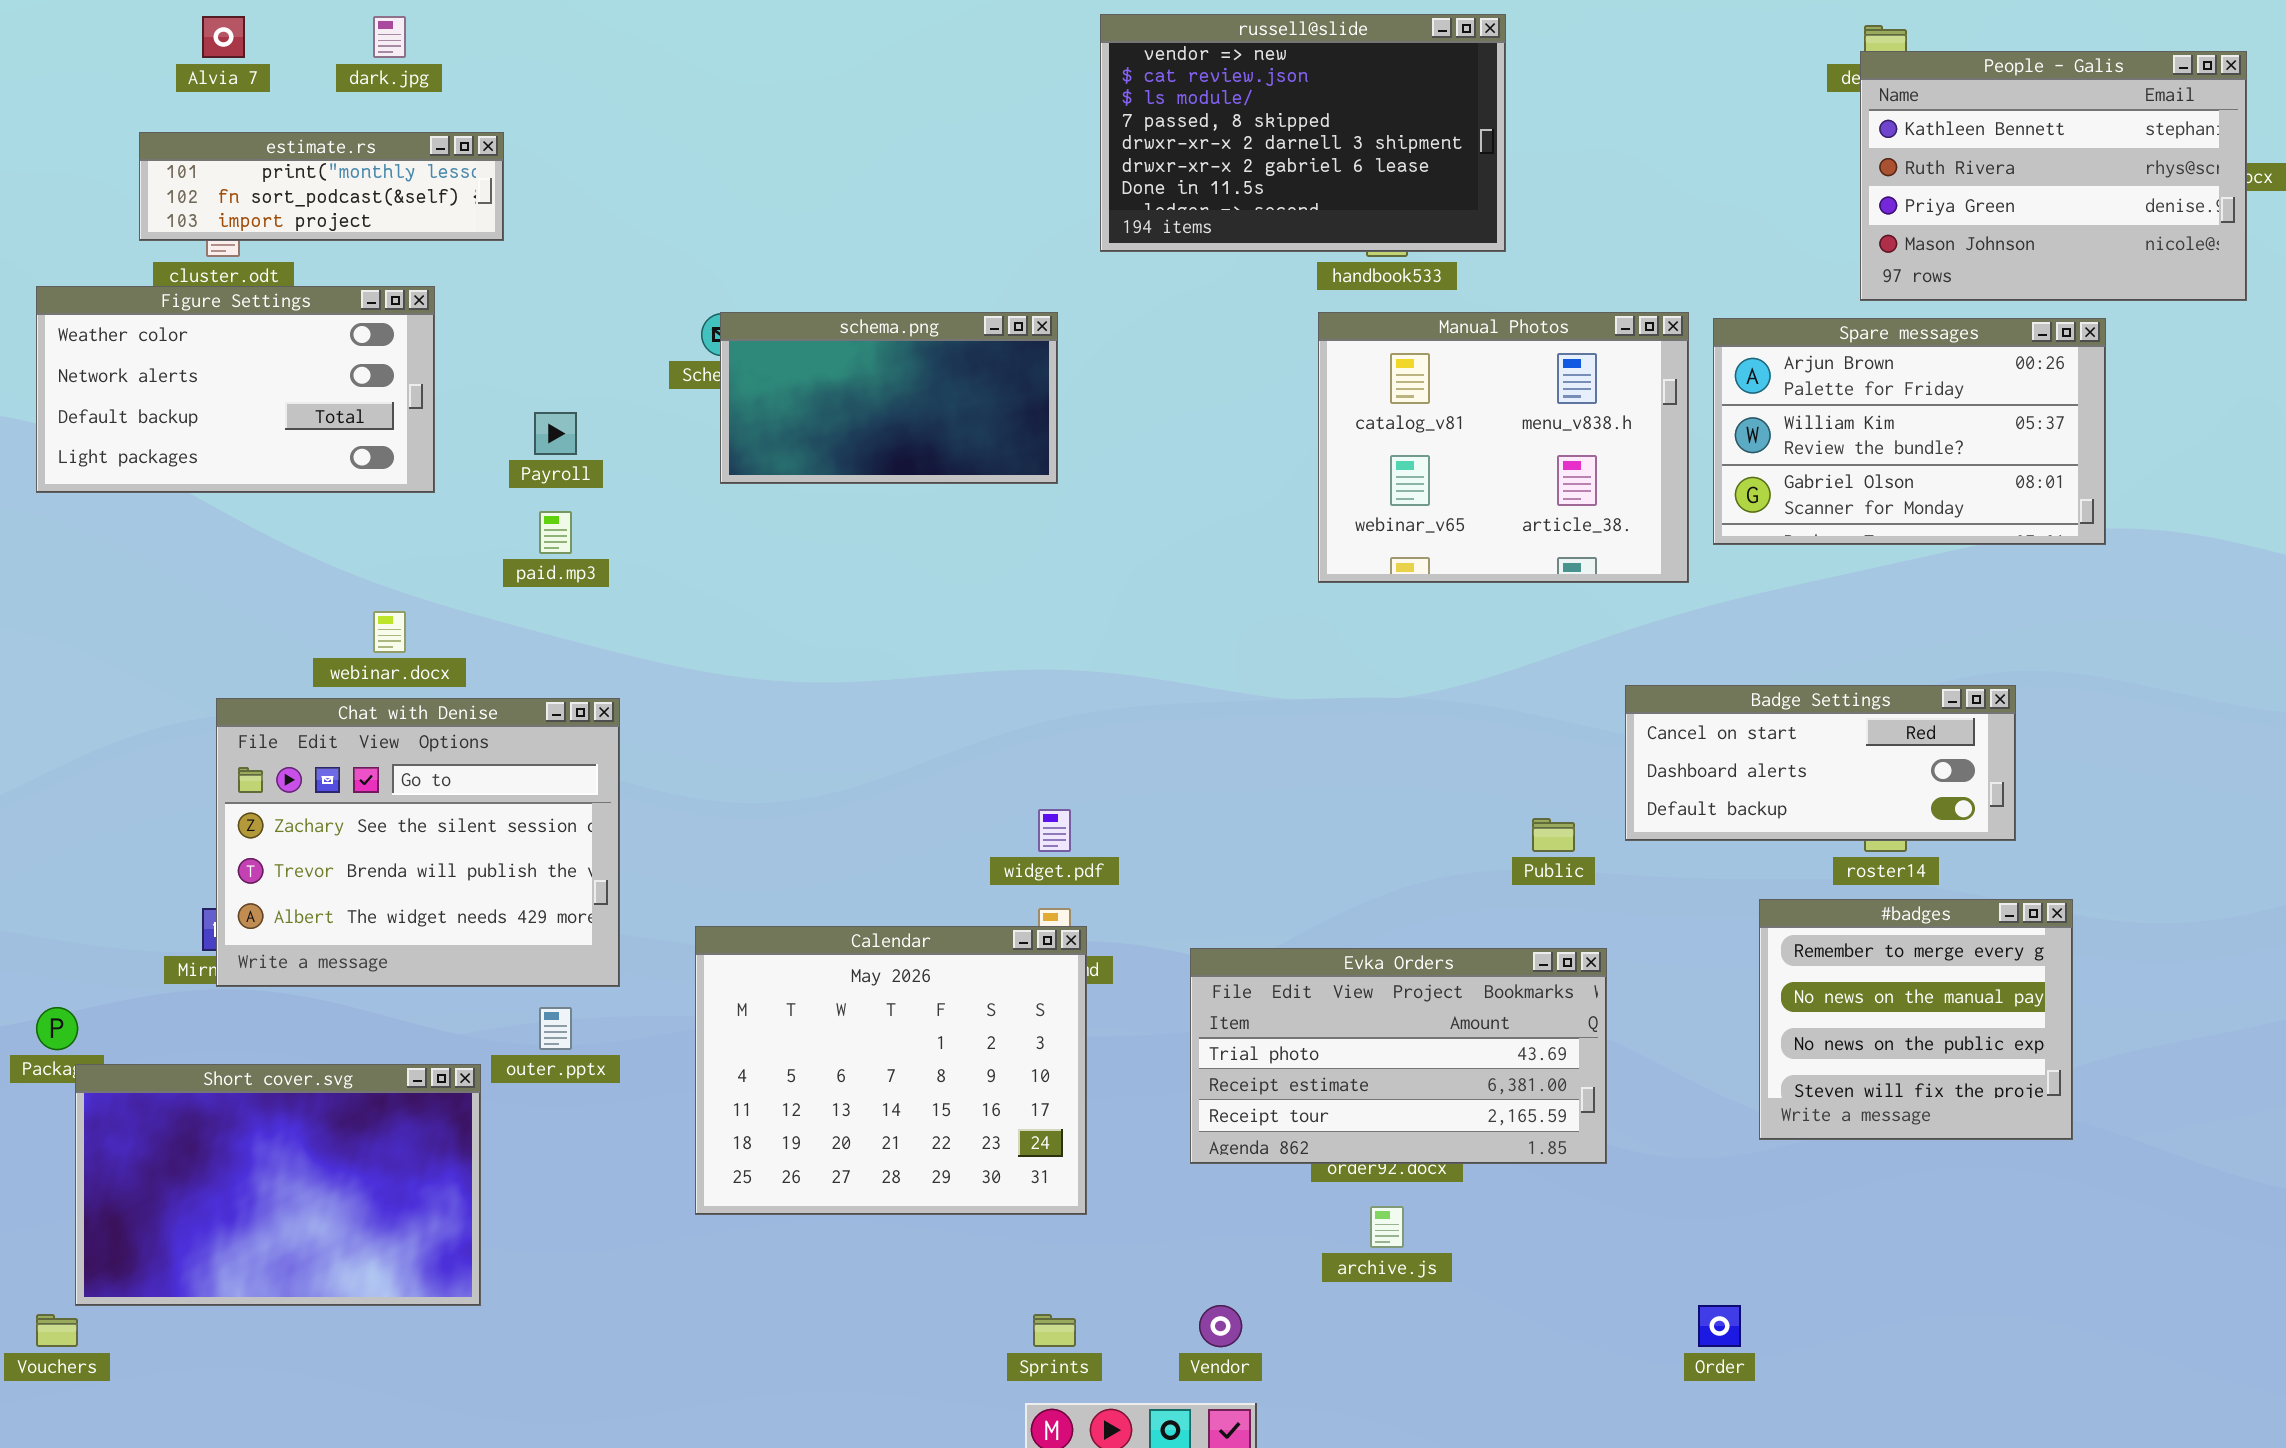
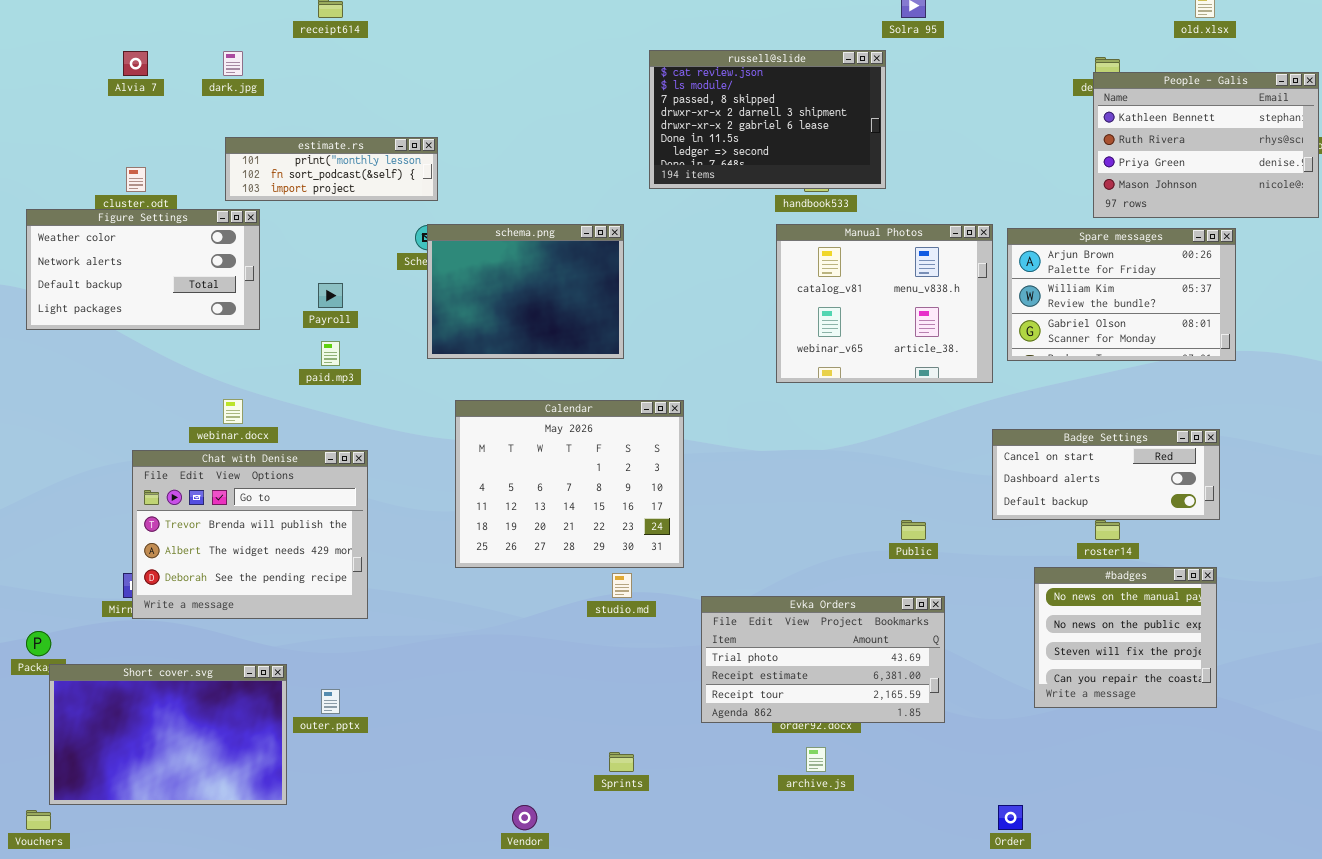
russell@slide: [1100,14,1506,252] -> [649,50,886,189], scrolled down 1 row
estimate.rs: [139,132,504,241] -> [225,137,438,201], moved
schema.png: [720,312,1058,484] -> [427,224,624,359], resized
Badge Settings: [1625,685,2016,841] -> [992,429,1220,520], moved
Chat with Denise: [216,698,620,987] -> [132,450,368,619], scrolled down 1 row
#badges: [1759,899,2073,1140] -> [1034,567,1217,708], scrolled down 1 row
Calendar: [695,926,1087,1215] -> [455,400,684,568], moved
outer.pptx: [539,1007,572,1050] -> [321,689,340,714], moved
Vendor: [1199,1305,1242,1347] -> [512,805,537,830], moved
Sprints: [1033,1314,1076,1347] -> [609,752,634,772], moved

